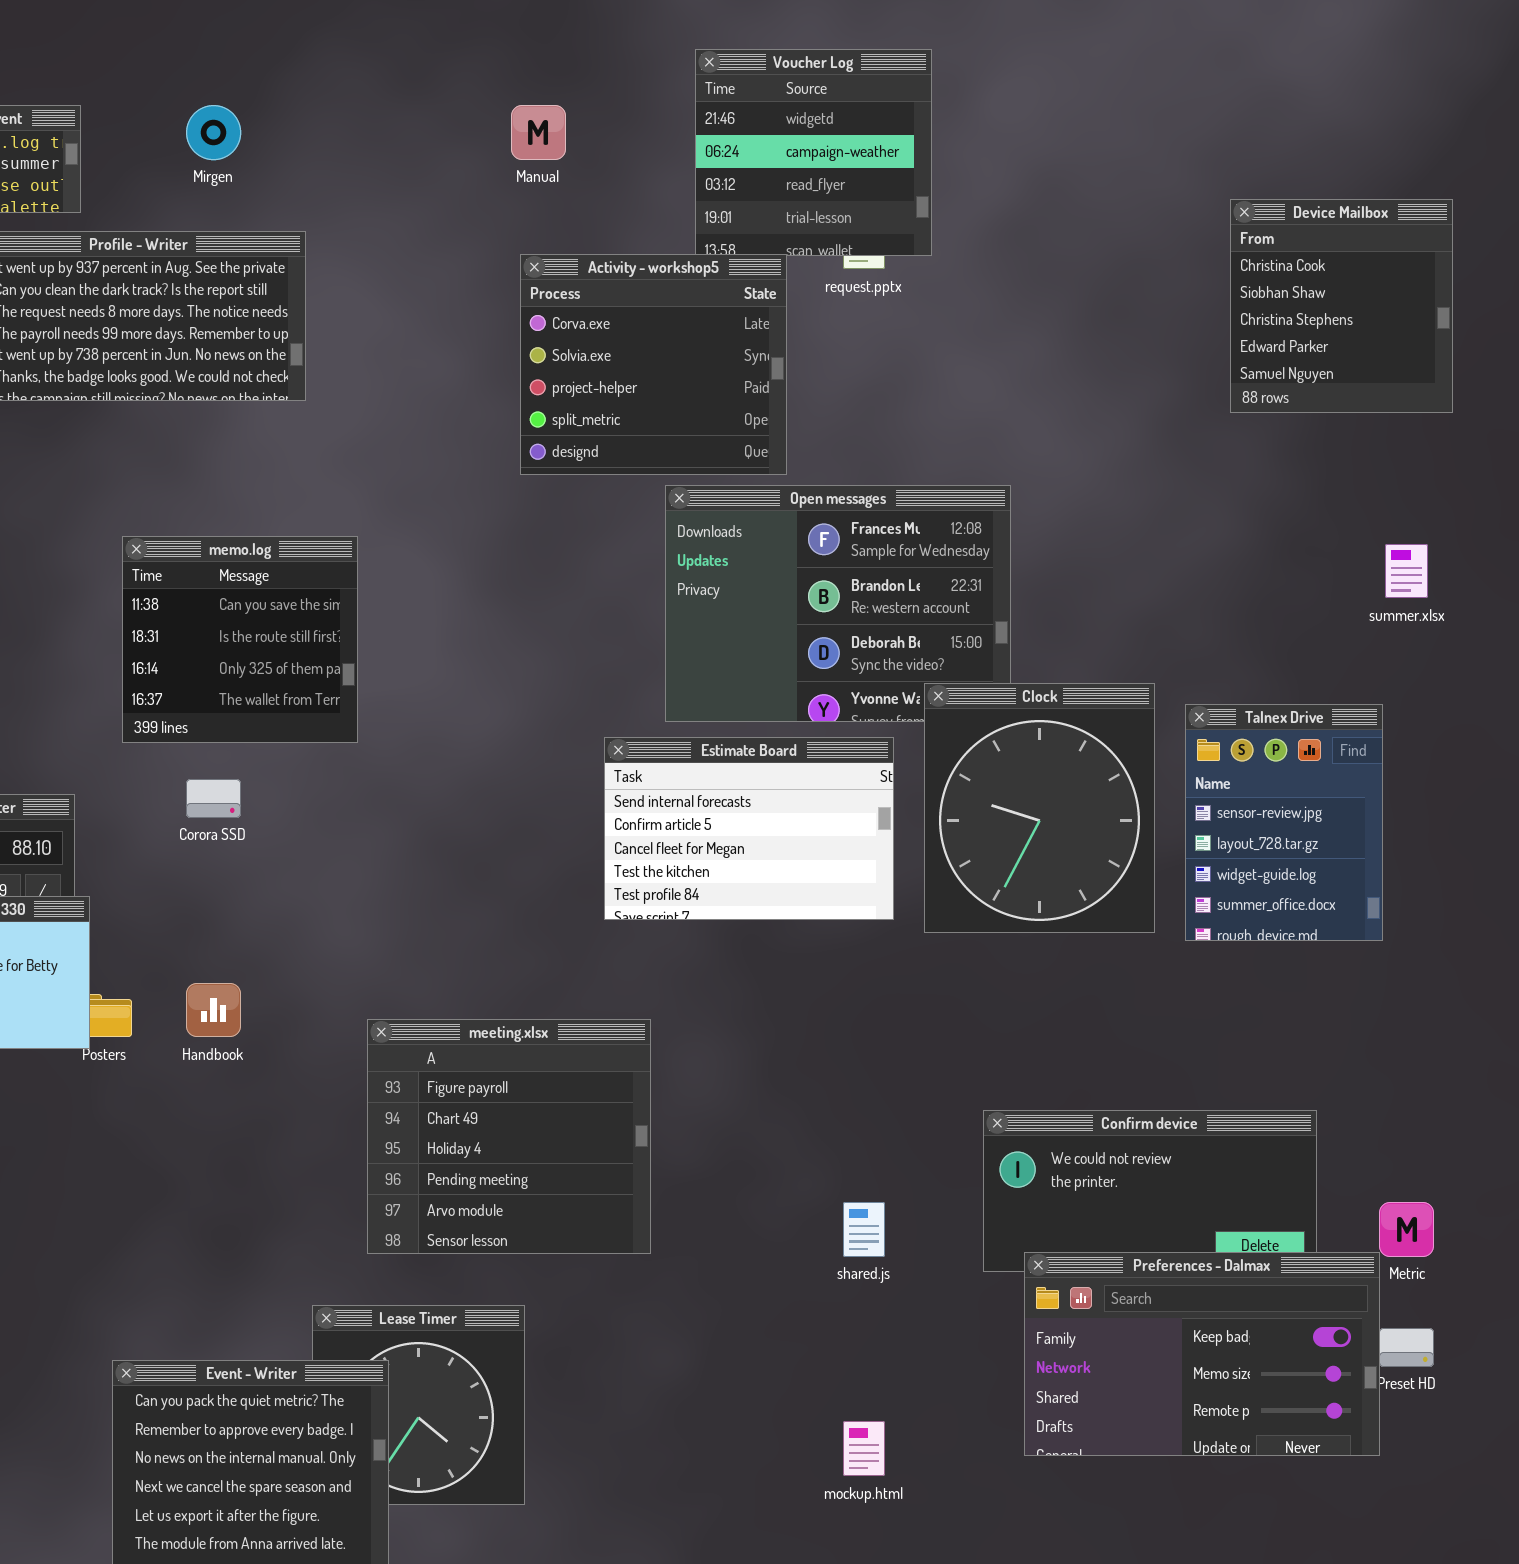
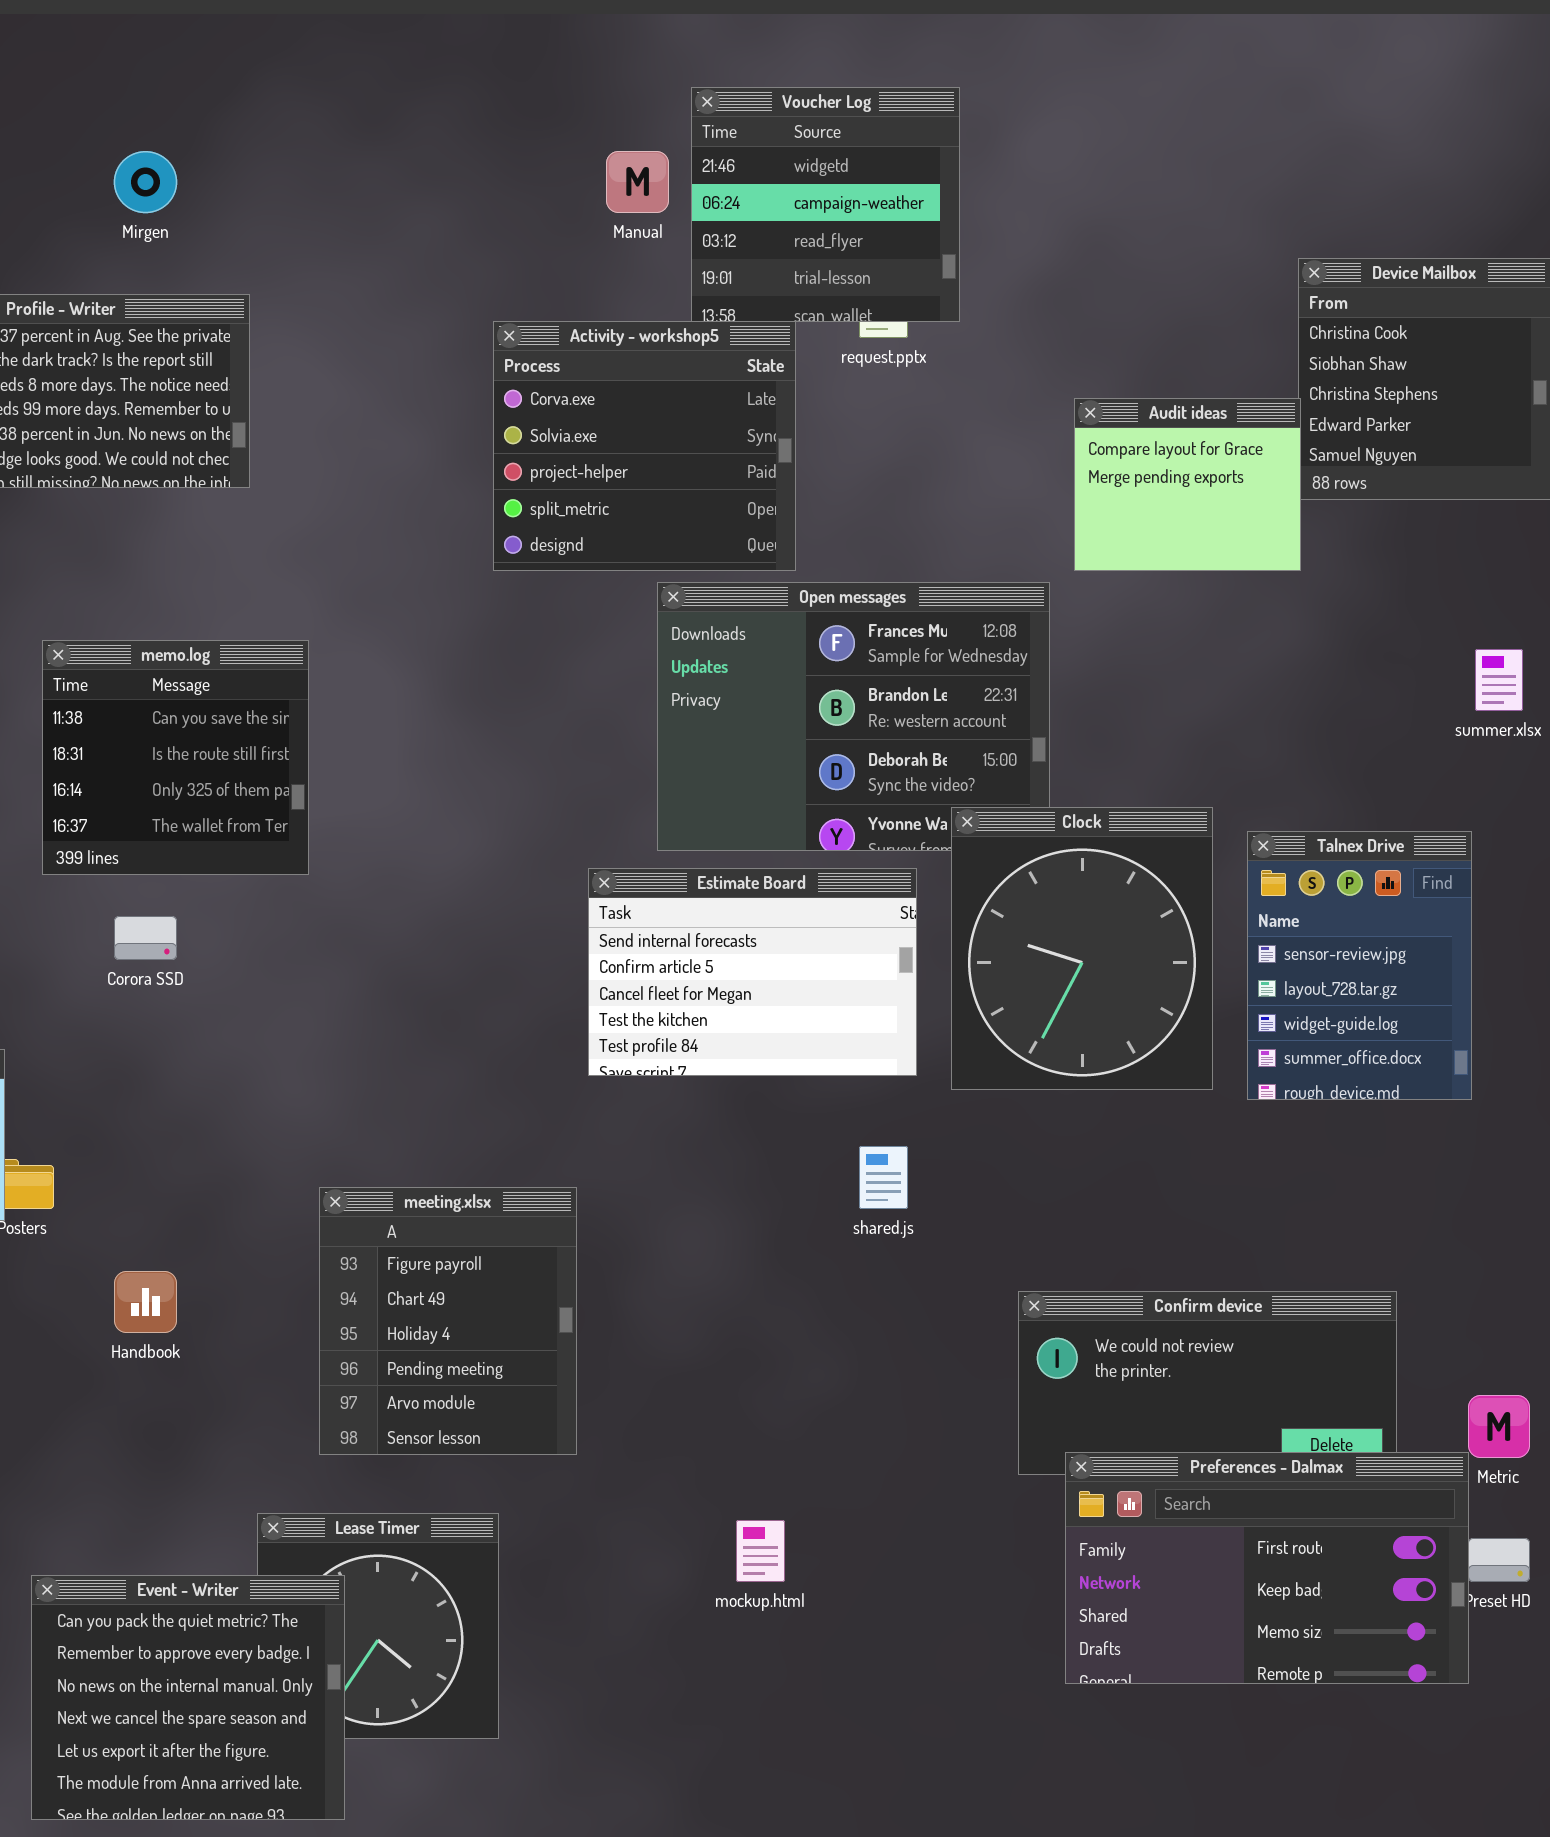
Manual: [511,105,566,160] -> [606,151,669,213], moved
Audit ideas: none -> [1074,398,1301,571], opened
Handbook: [186,983,241,1037] -> [114,1271,177,1333], moved
meeting.xlsx: [367,1019,651,1254] -> [319,1187,577,1455], resized
shared.js: [843,1202,885,1257] -> [859,1146,908,1209], moved
Preferences - Dalmax: [1024,1252,1380,1456] -> [1065,1452,1469,1684], scrolled up 1 row
mockup.html: [843,1421,885,1476] -> [736,1520,785,1582], moved

